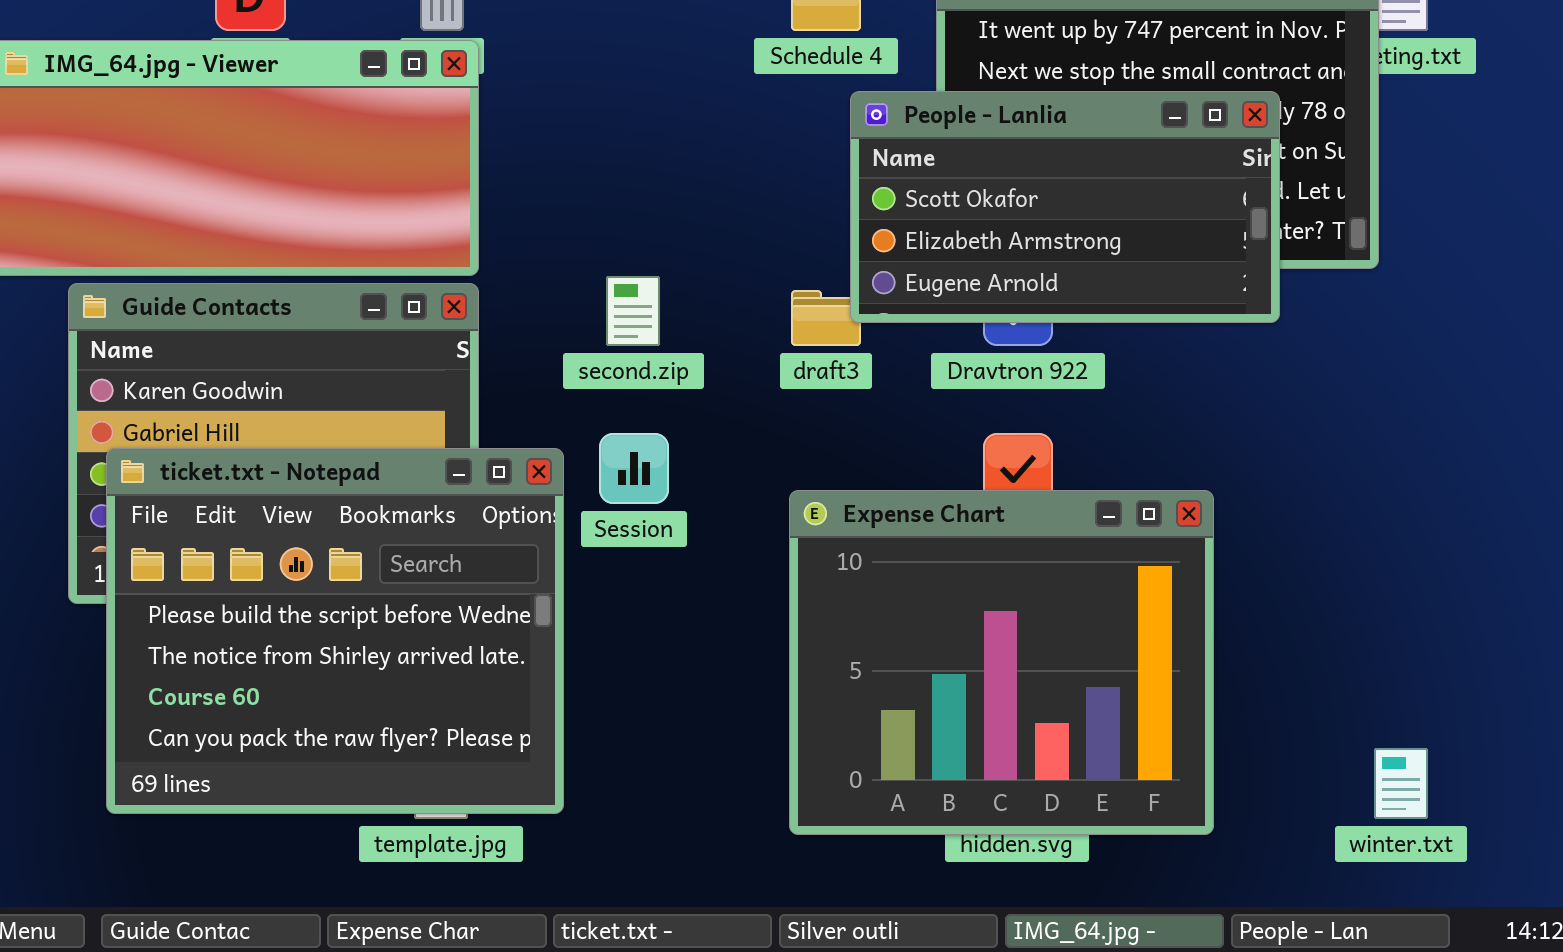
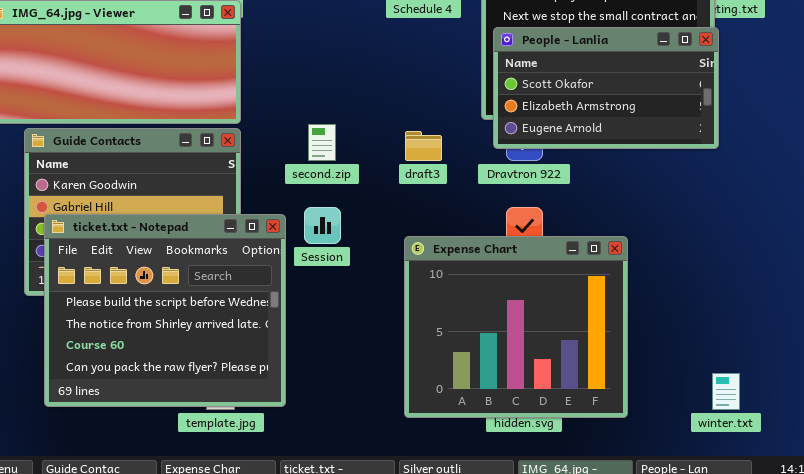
People - Lanlia: [850,91,1280,323] -> [493,27,719,149], moved

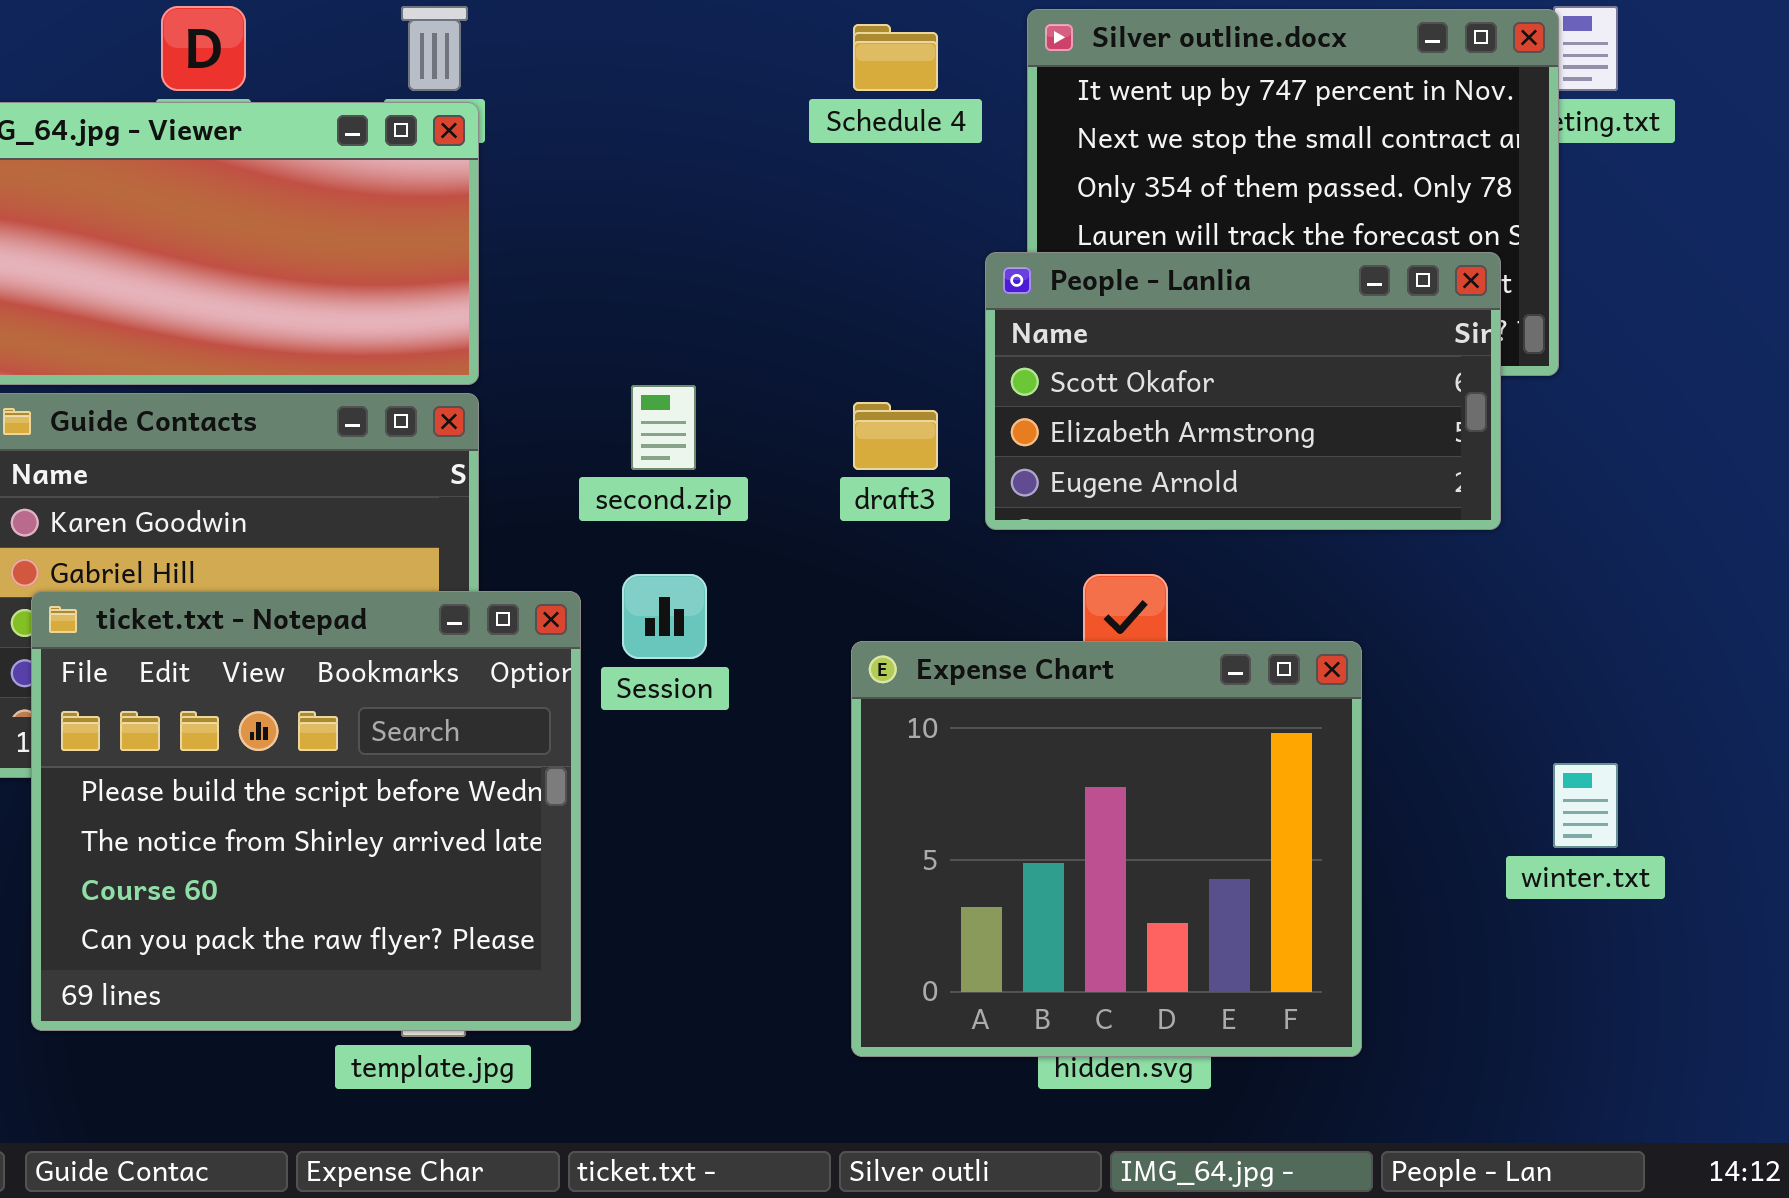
People - Lanlia: [493,27,719,149] -> [985,252,1501,530], moved
winter.txt: [712,373,740,410] -> [1553,763,1618,848], moved

